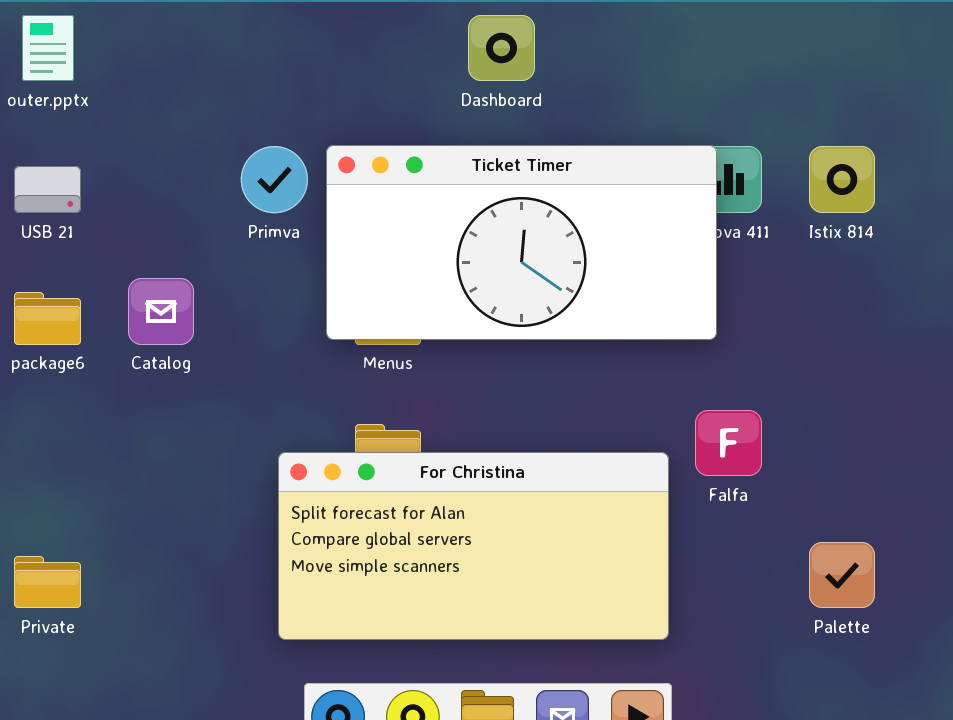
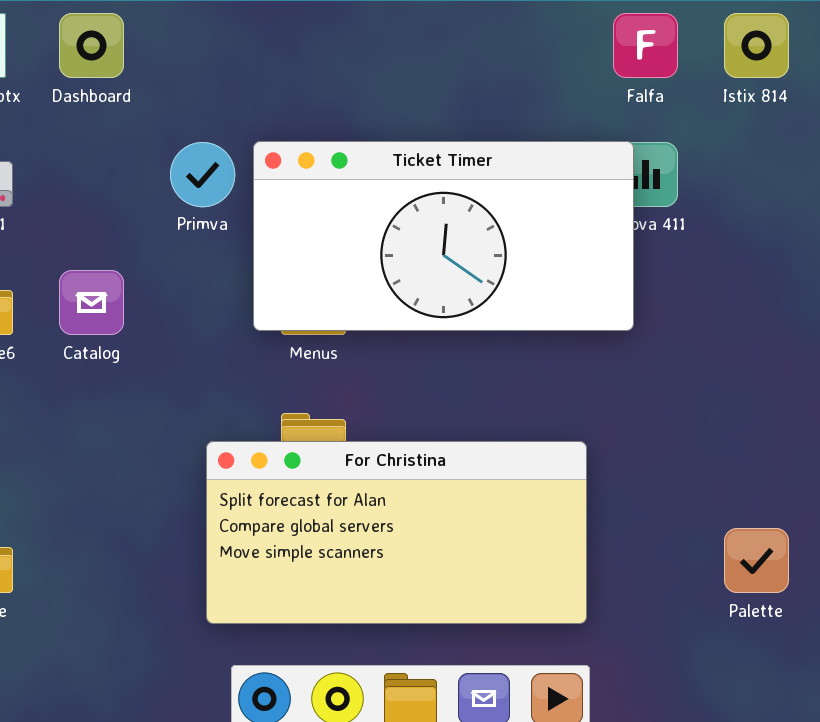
Dashboard: [468,15,535,81] -> [59,13,124,78], moved
Istix 814: [809,146,875,213] -> [724,13,789,78], moved
Falfa: [695,410,762,476] -> [613,13,678,78], moved

